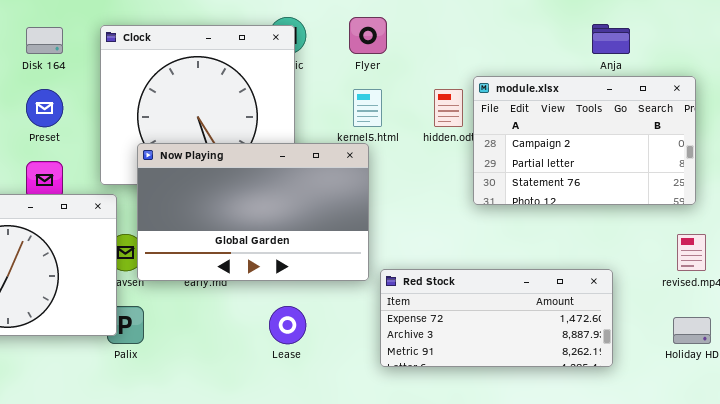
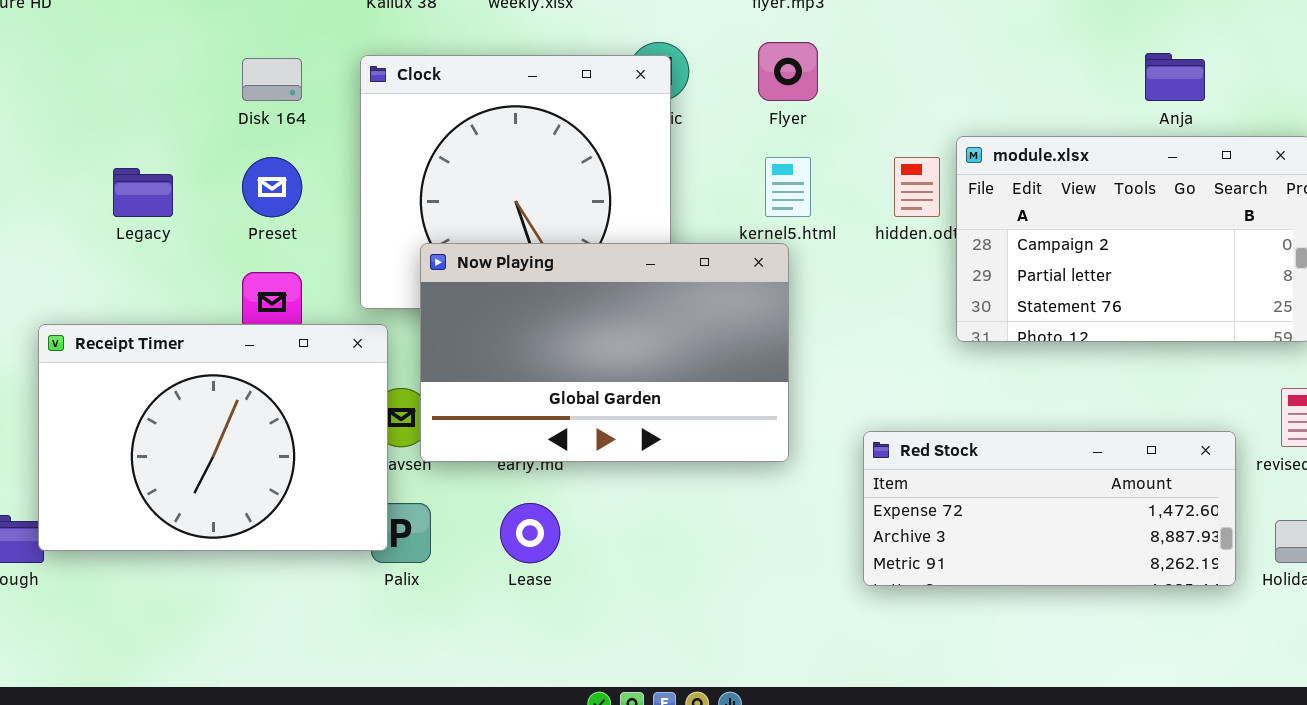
Red Stock: [380,269,613,367] -> [863,431,1236,586], moved
Lease: [269,306,306,344] -> [500,503,560,563], moved

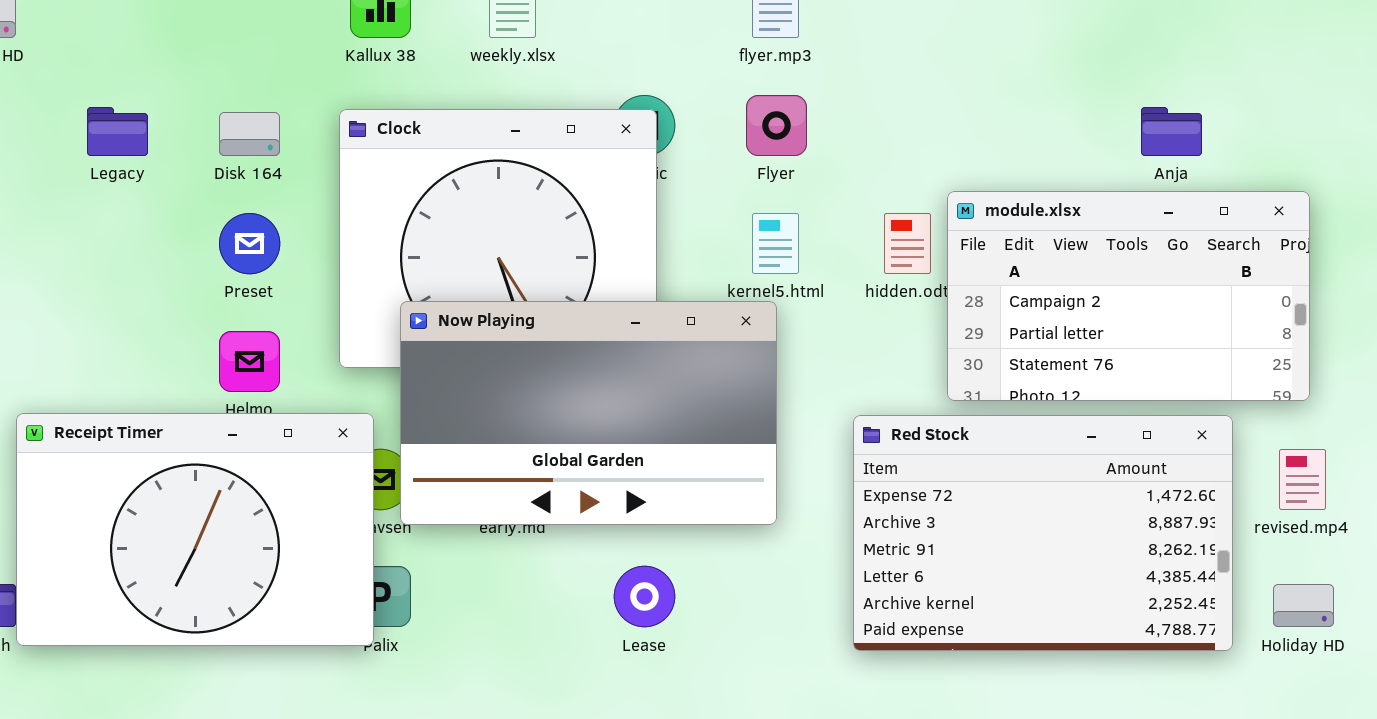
Legacy: [113,168,173,217] -> [87,107,148,156], moved
Receipt Timer: [38,324,388,551] -> [16,413,374,646], moved
Red Stock: [863,431,1236,586] -> [853,415,1233,651], resized
Lease: [500,503,560,563] -> [614,566,675,627], moved

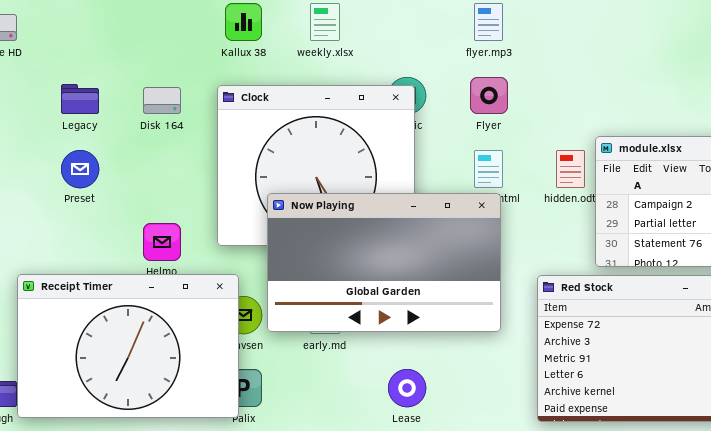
Preset: [219,213,280,274] -> [61,150,99,188], moved
Now Playing: [400,301,777,525] -> [267,193,501,332], moved

